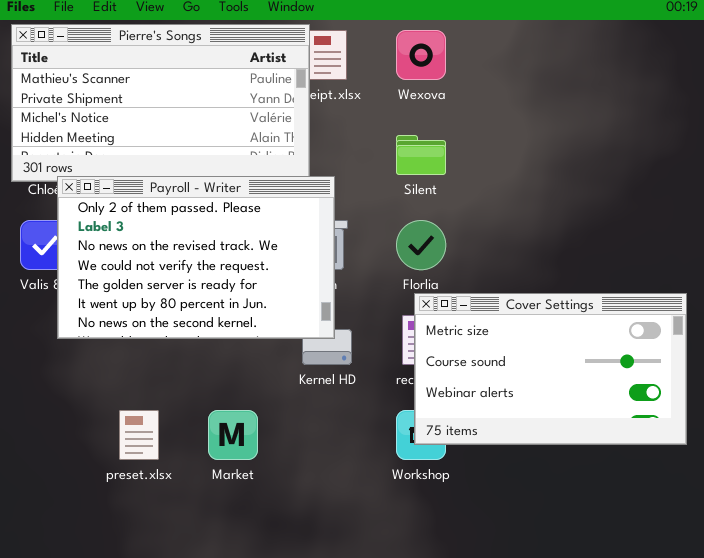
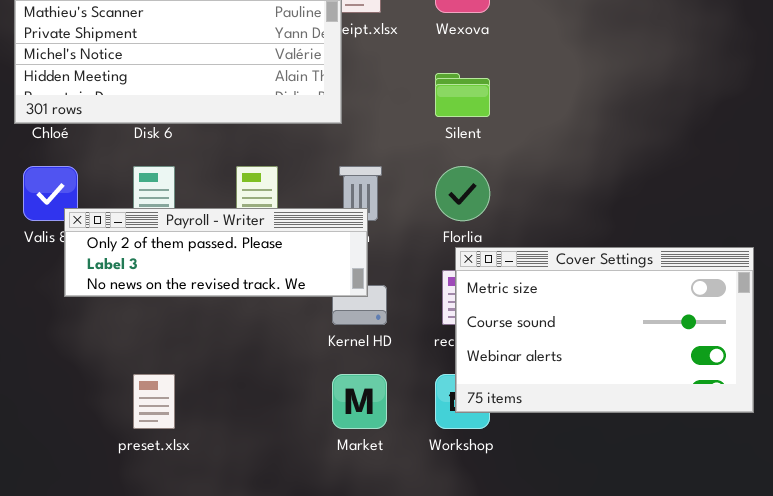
Payroll - Writer: [57,176,335,339] -> [64,208,368,297], resized
Market: [208,410,258,460] -> [332,374,387,429], moved

